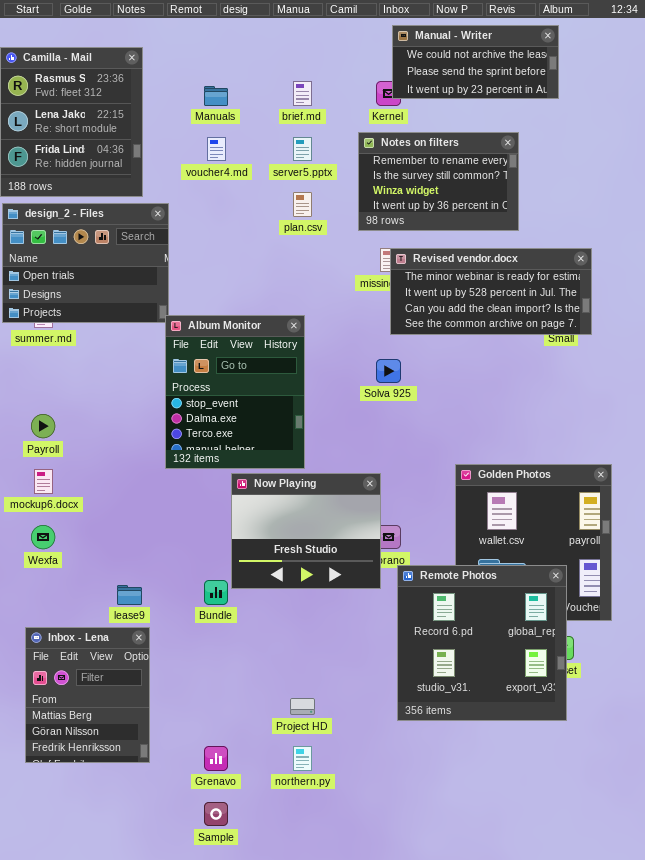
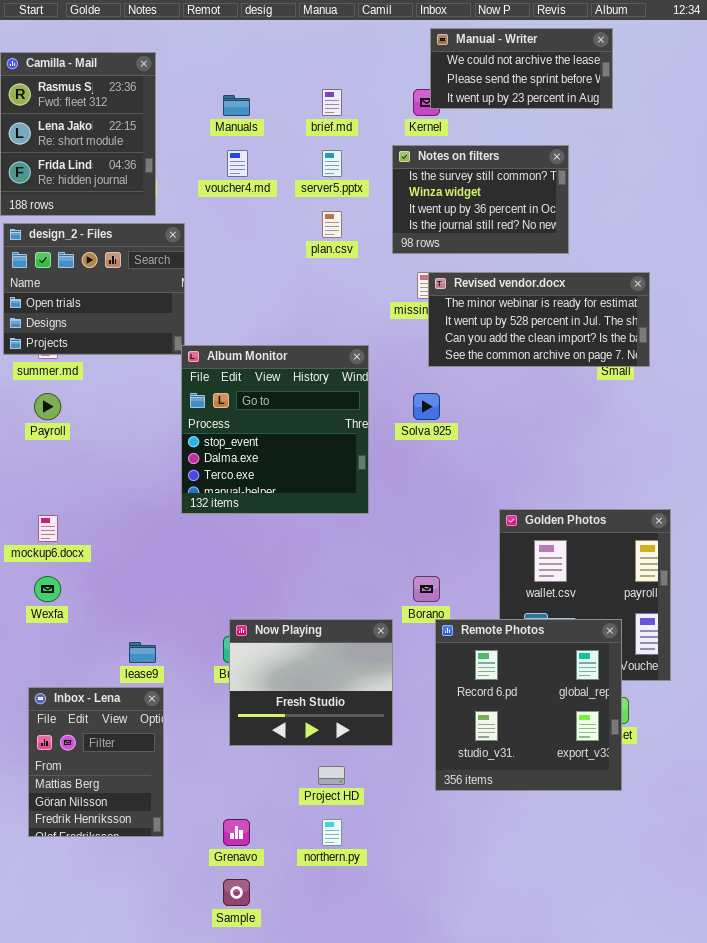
Notes on filters: [358,132,519,231] -> [392,145,569,254], scrolled down 1 row
Album Monitor: [165,315,305,469] -> [181,345,369,514], resized
Payroll: [31,414,55,438] -> [34,393,61,420], moved
Now Playing: [231,473,381,589] -> [229,619,393,746], moved

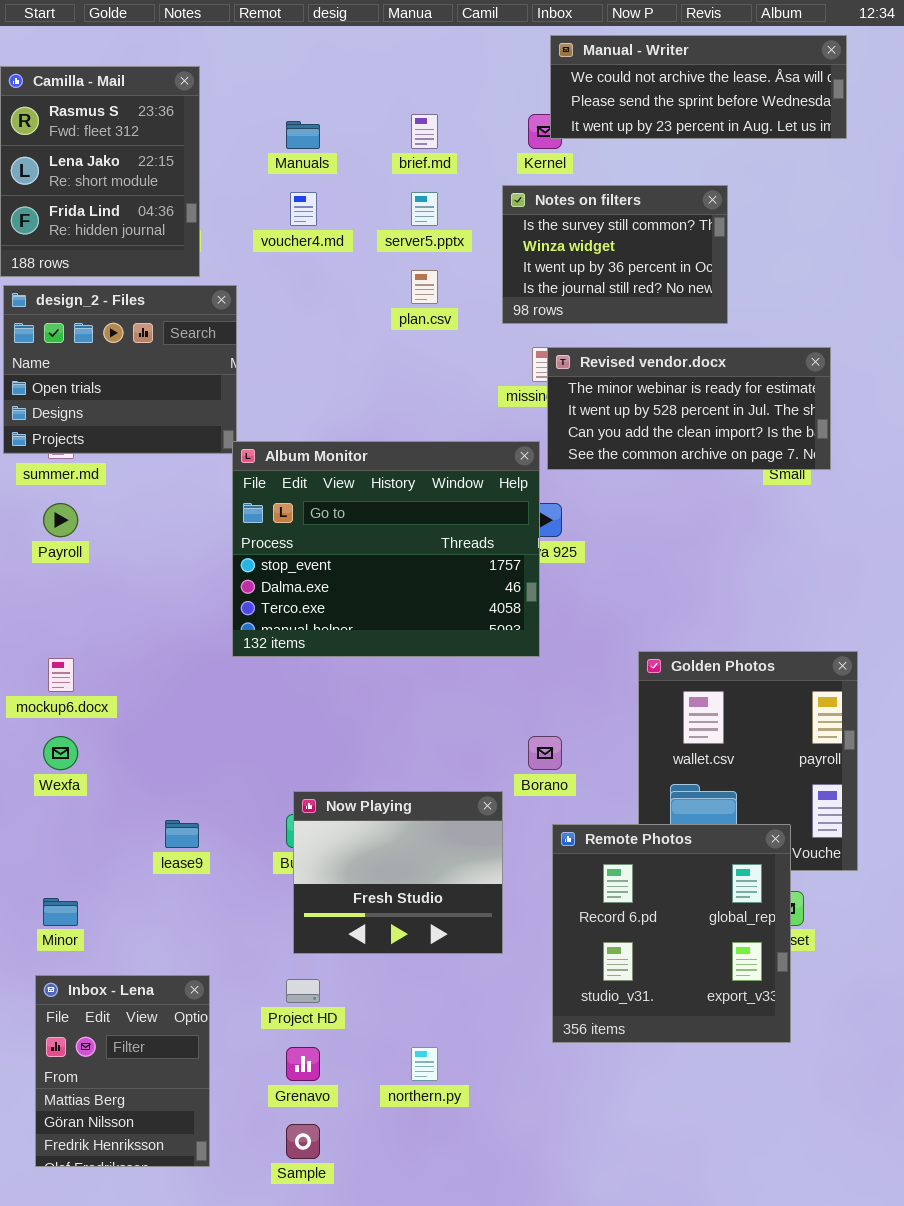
Manual - Writer: [430,28,613,109] -> [550,35,847,139], resized
Album Monitor: [181,345,369,514] -> [232,441,540,657], resized
Remote Photos: [435,619,622,791] -> [552,824,791,1043], moved
Inbox - Lena: [28,687,164,837] -> [35,975,210,1167], moved
Project HD: [318,766,345,785] -> [286,979,320,1003], moved

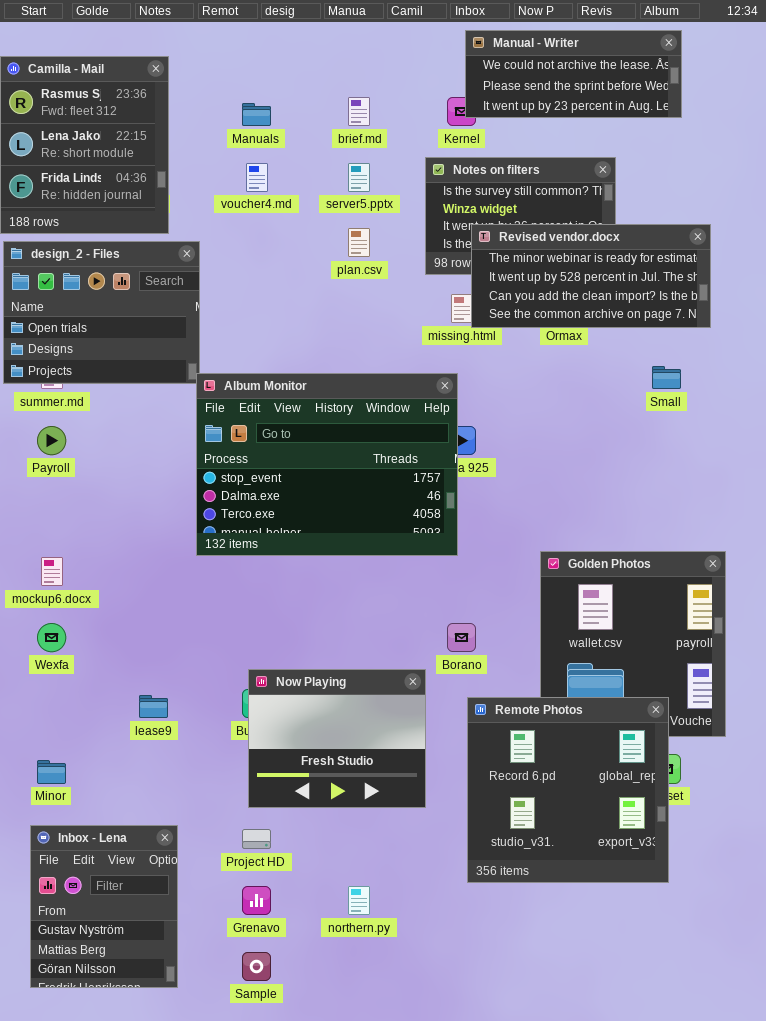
Manual - Writer: [550,35,847,139] -> [465,30,682,118], resized
Revised vendor.docx: [547,347,831,470] -> [471,224,711,328], moved
Inbox - Lena: [35,975,210,1167] -> [30,825,178,988], scrolled up 1 row

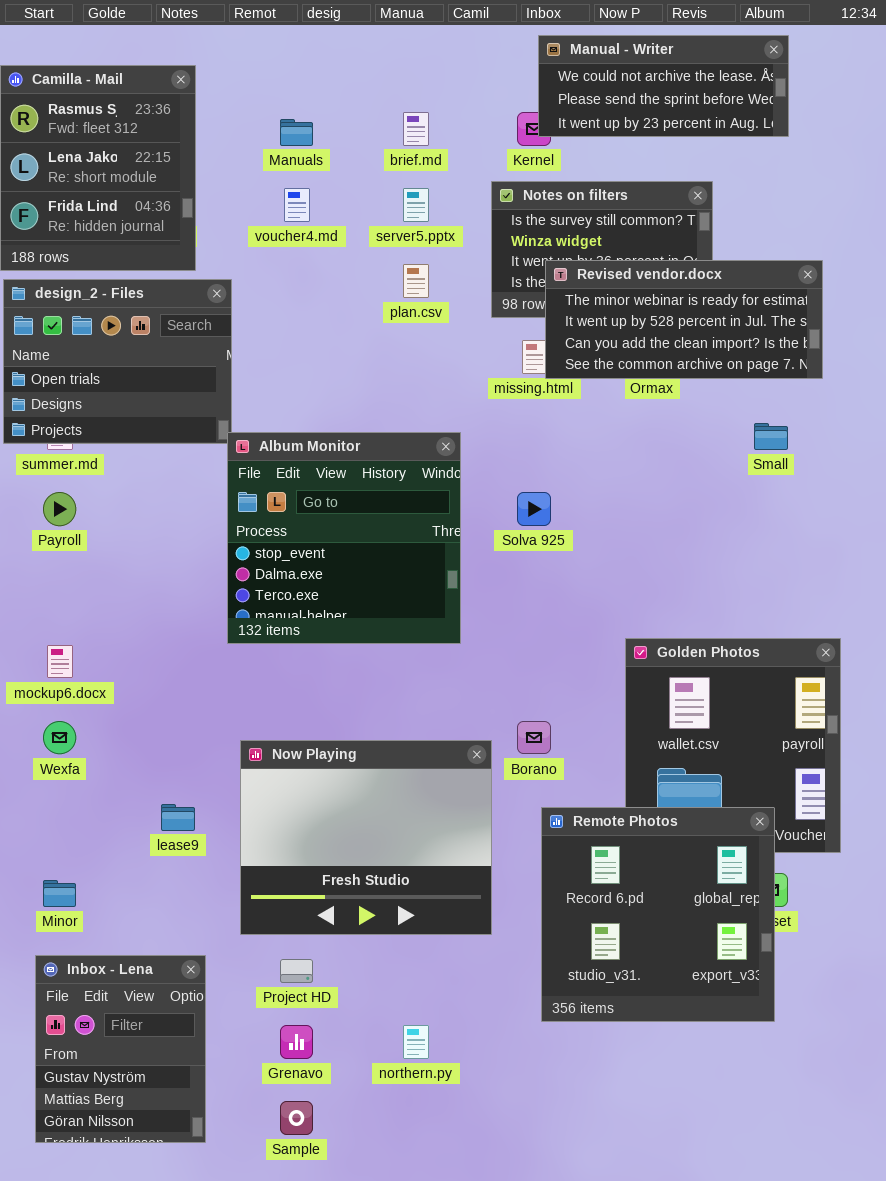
Album Monitor: [196,373,458,556] -> [227,432,461,644], resized
Now Playing: [248,669,426,808] -> [240,740,492,935], resized

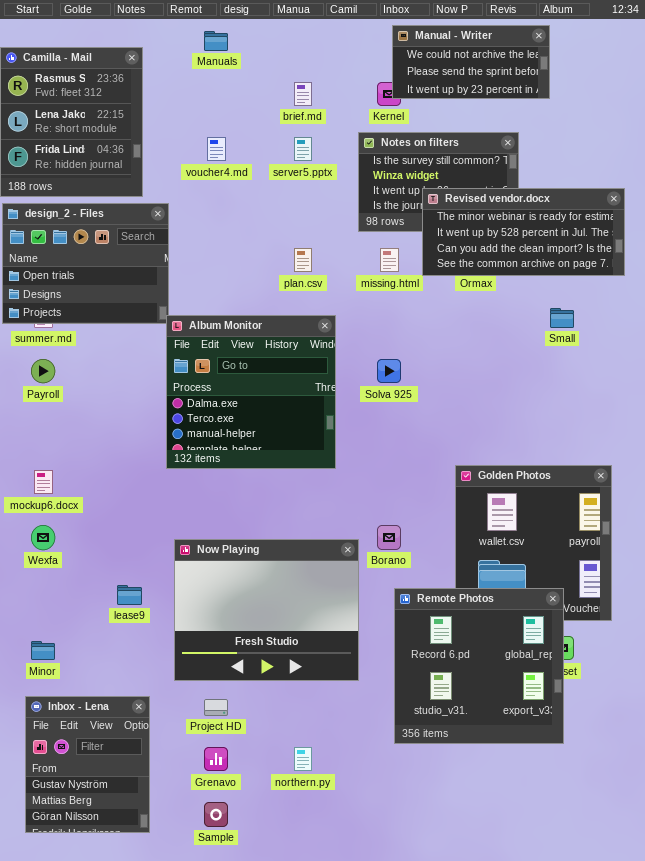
Manual - Writer: [538,35,789,137] -> [392,25,550,99], resized
Manuals: [280,119,313,146] -> [204,31,228,51], moved
Revised vendor.docx: [545,260,823,379] -> [422,188,625,276], moved
plan.csv: [403,264,429,298] -> [294,248,312,272], moved
Album Monitor: [227,432,461,644] -> [166,315,336,469], scrolled down 1 row

